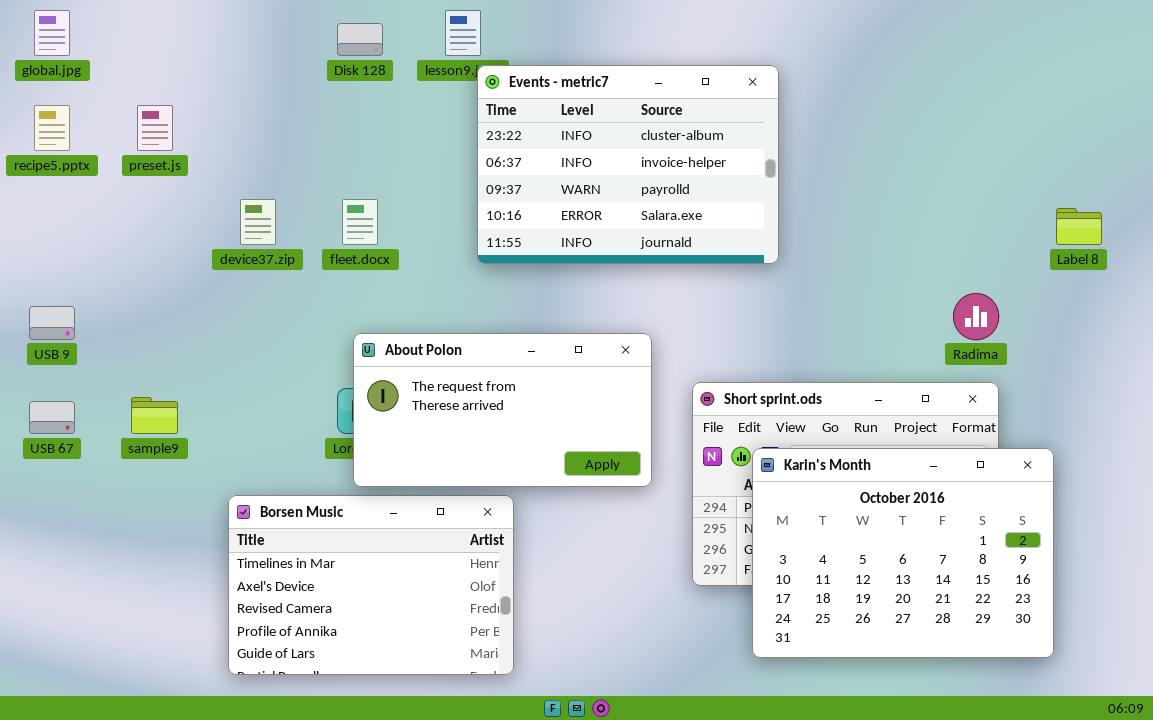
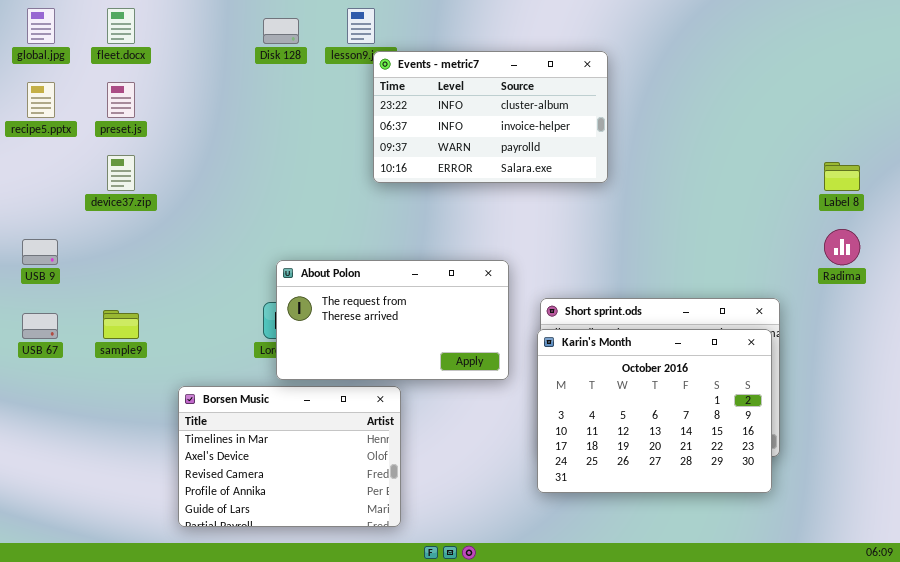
Events - metric7: [477,65,779,264] -> [373,51,608,183], resized
device37.zip: [240,199,276,245] -> [107,155,135,191], moved
fleet.docx: [342,199,378,245] -> [107,8,135,44], moved
Radima: [953,293,999,340] -> [824,229,860,265], moved
Karin's Month: [752,448,1054,658] -> [537,329,772,493], moved

